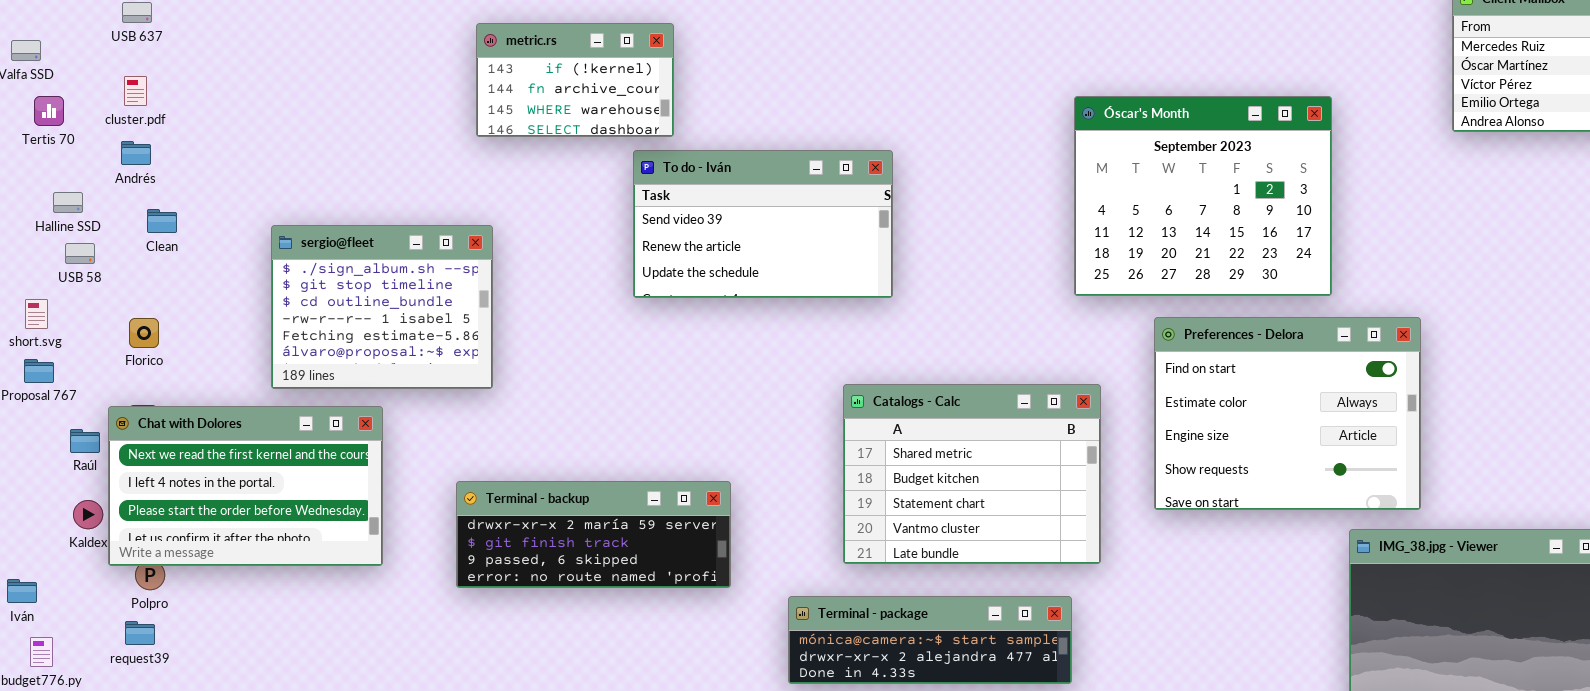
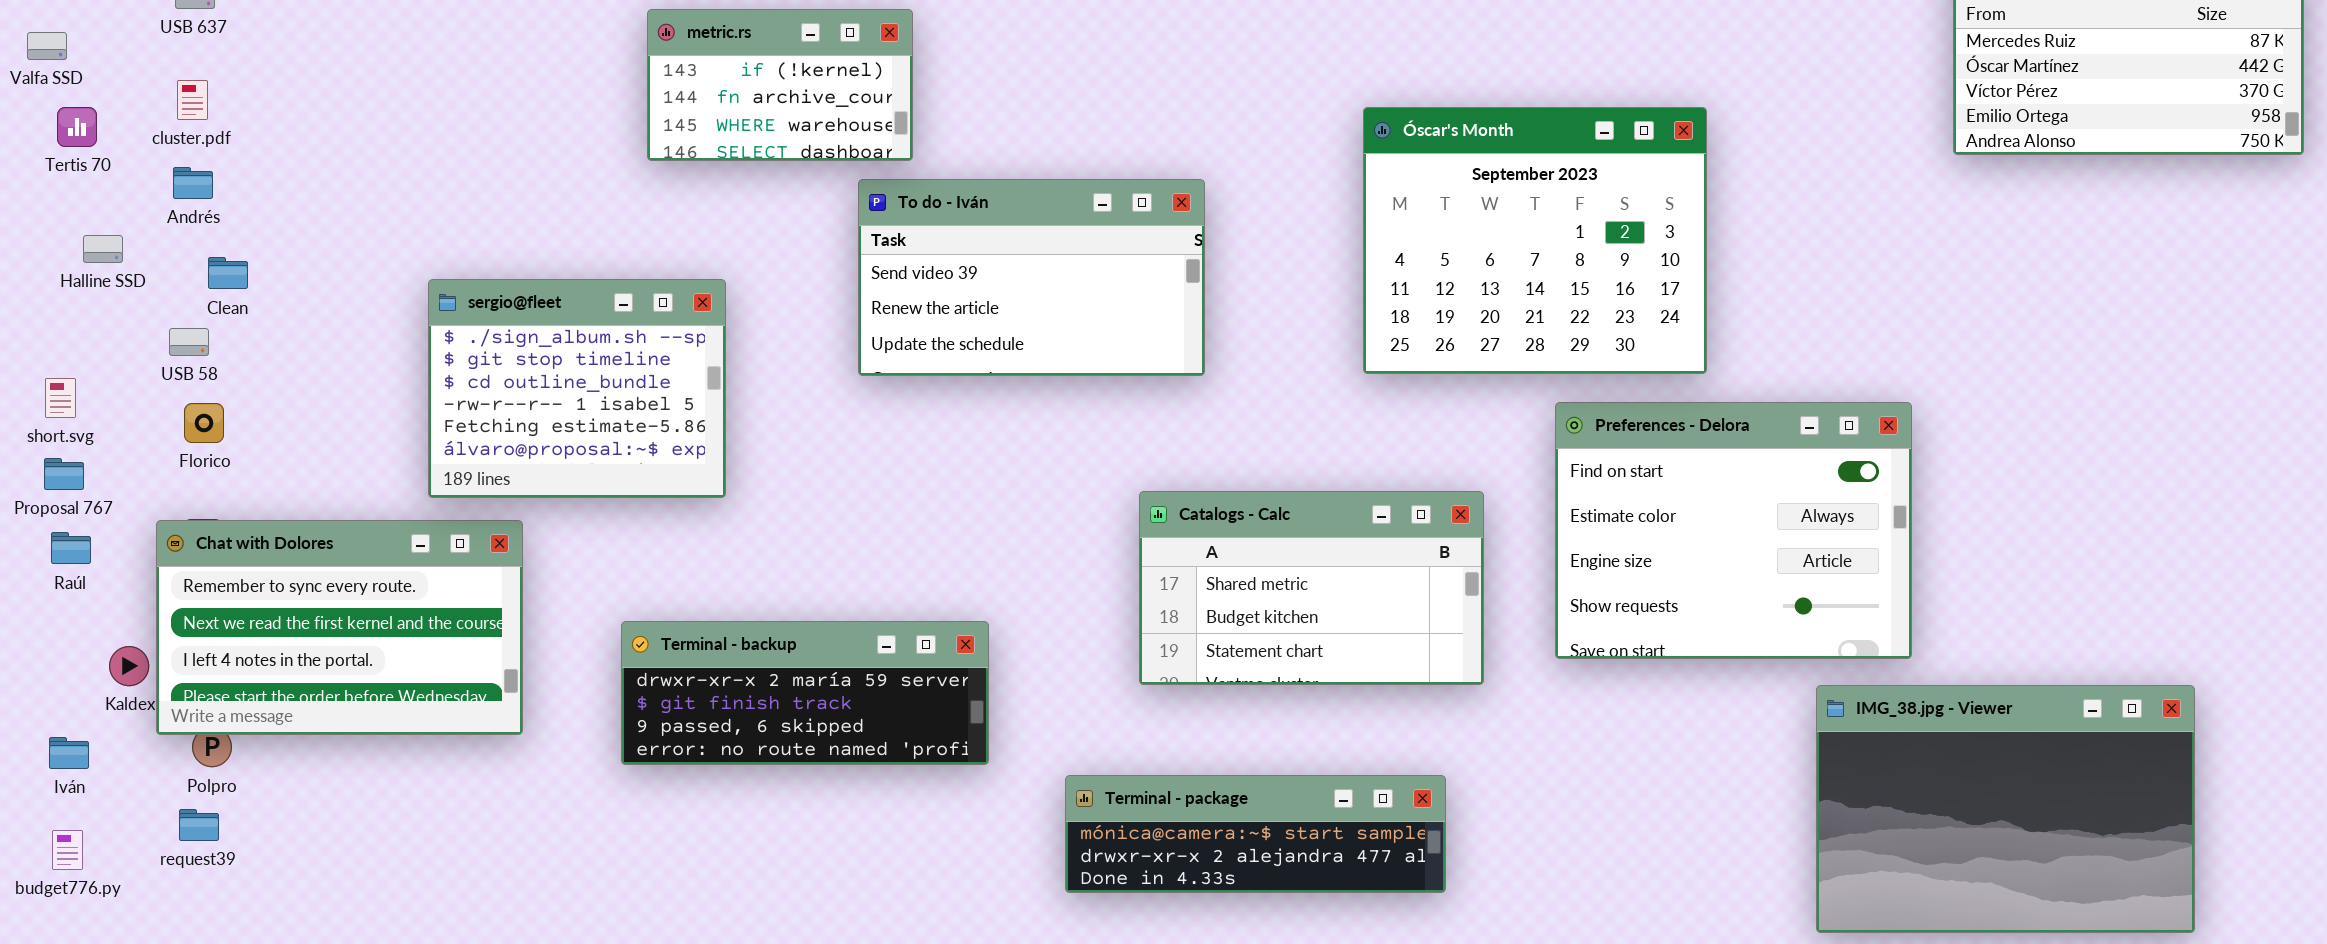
Óscar's Month: [1074,96,1332,296] -> [1363,107,1707,374], moved
sergio@fleet: [271,225,493,389] -> [428,279,726,498], moved
USB 58: [65,243,95,264] -> [169,328,209,356], moved
Catalogs - Calc: [843,384,1101,564] -> [1139,491,1484,685], resized
Chat with Dolores: [108,406,383,566] -> [156,520,523,735], scrolled up 1 row
Raúl: [70,429,100,453] -> [51,532,91,564], moved
Iván: [7,579,37,603] -> [49,737,89,769], moved

